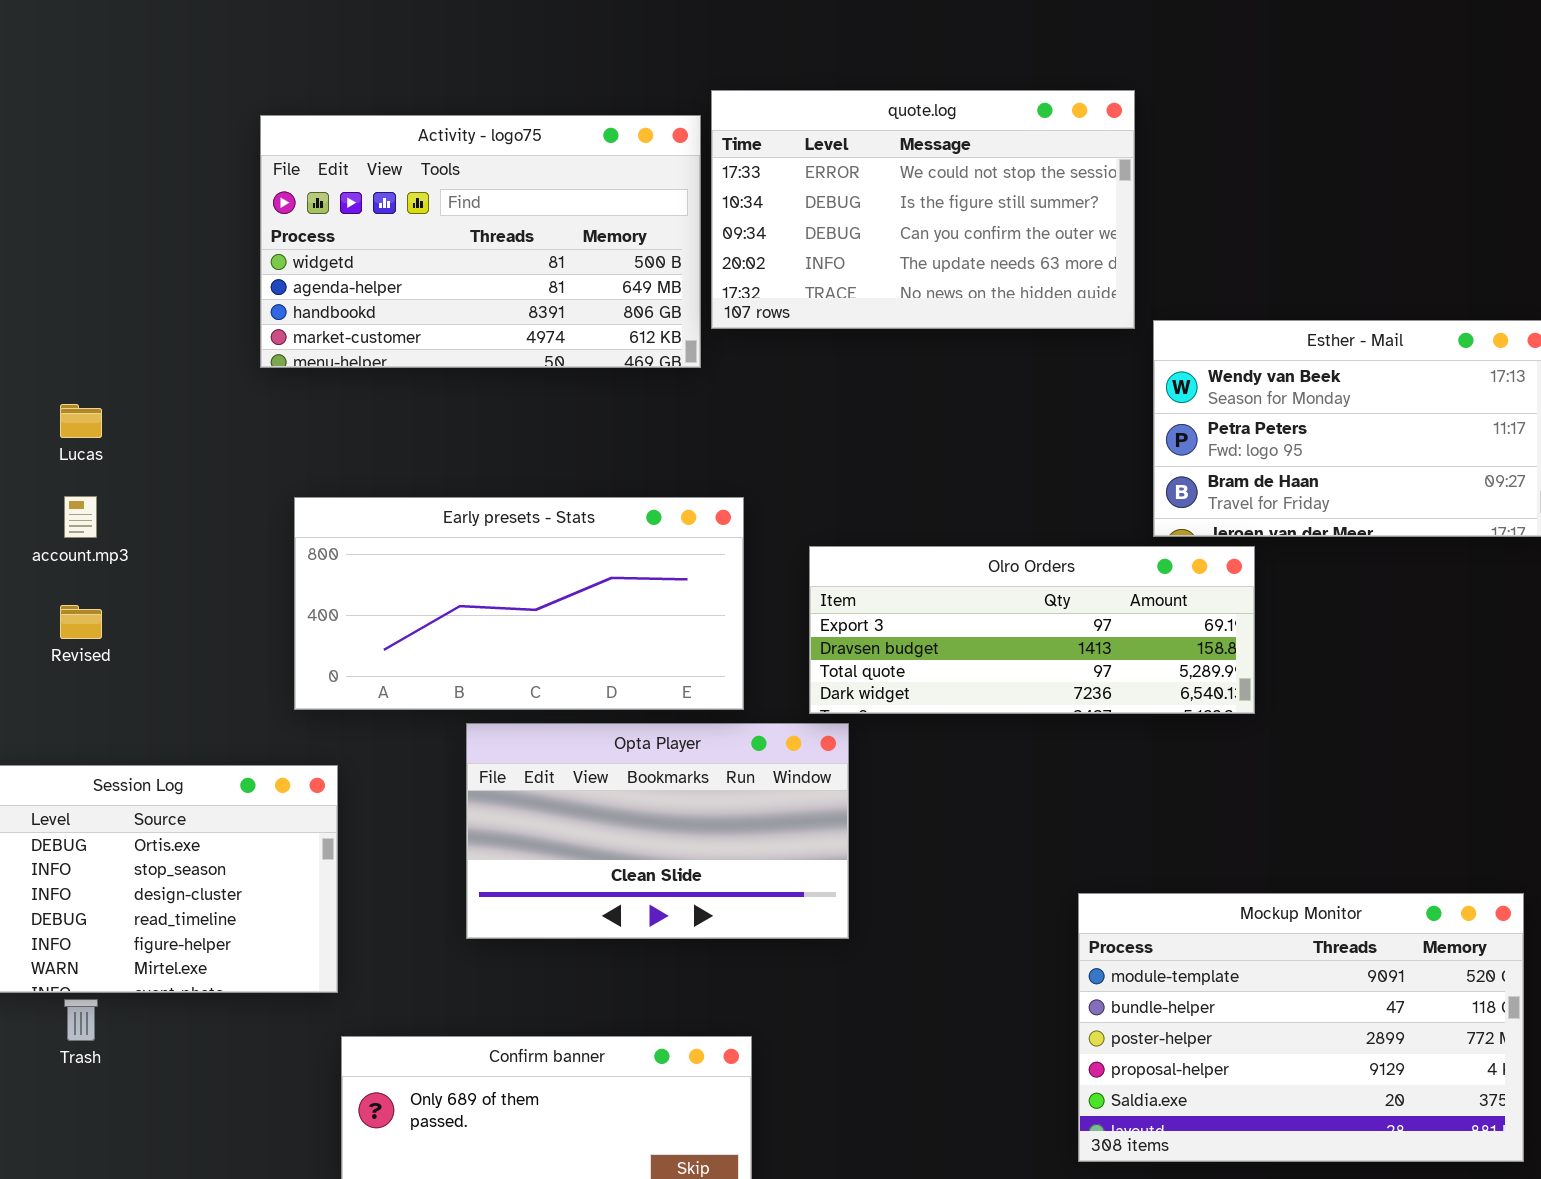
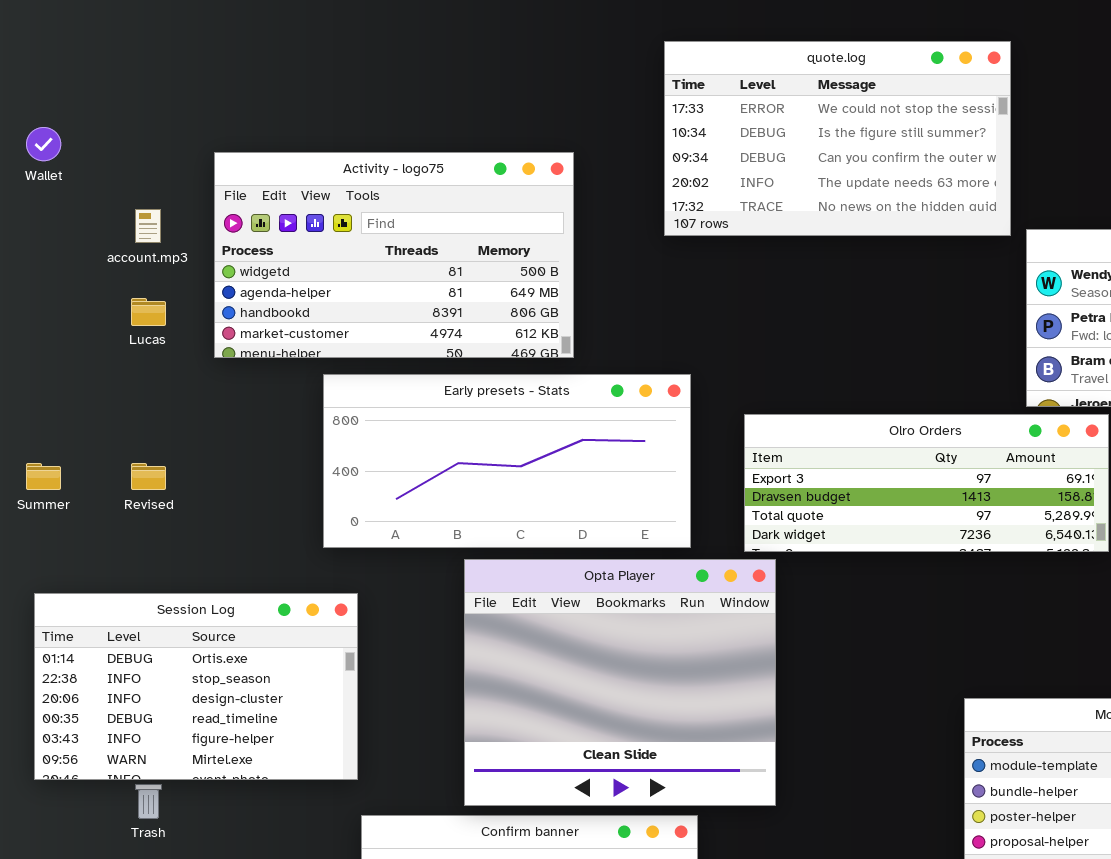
Activity - logo75: [260,115,701,368] -> [214,152,574,358], moved
account.mp3: [64,496,97,538] -> [135,209,161,243], moved
Opta Player: [466,723,849,939] -> [464,559,776,806], resized

